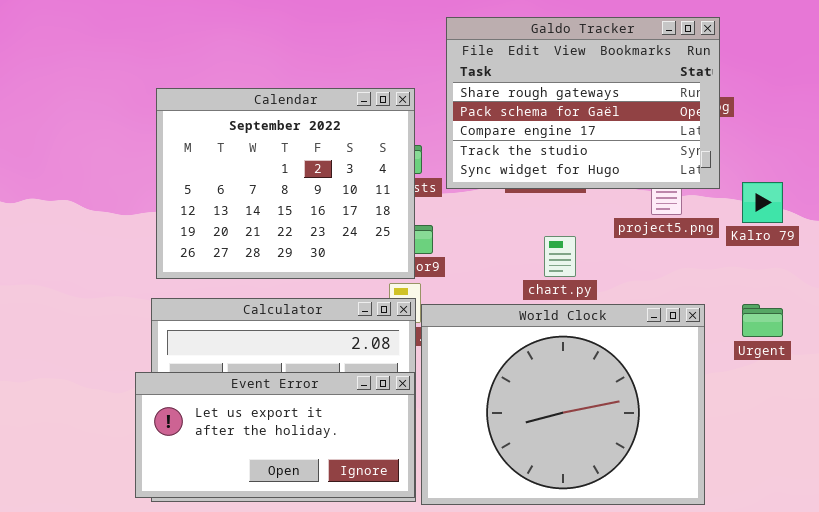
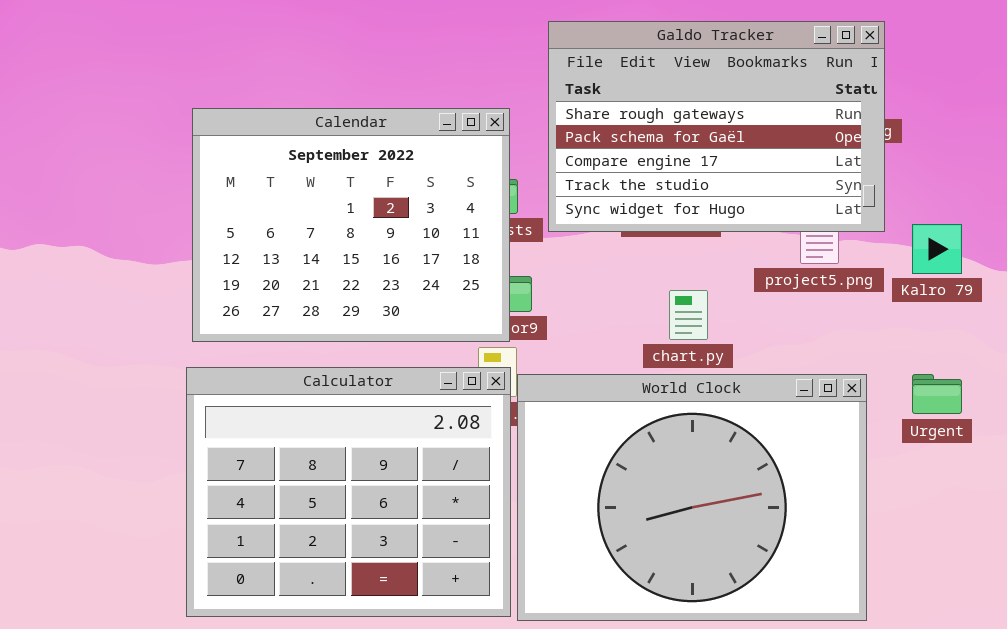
Event Error: [135,372,415,498] -> none, closed

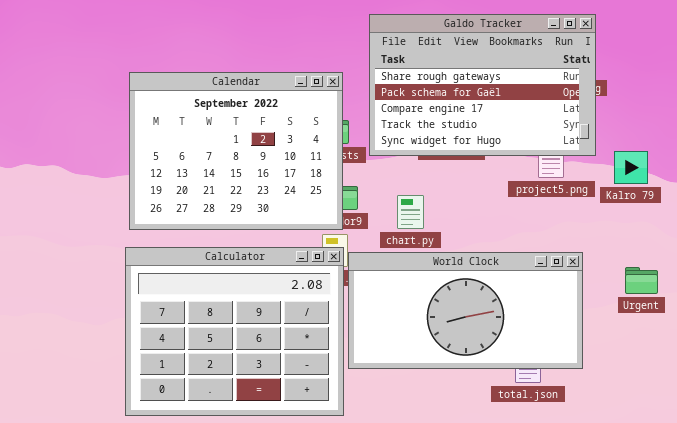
chart.py: [669,290,708,340] -> [397,195,424,229], moved
World Clock: [517,374,867,621] -> [348,252,583,369], resized
Urgent: [912,374,962,414] -> [625,267,658,294], moved

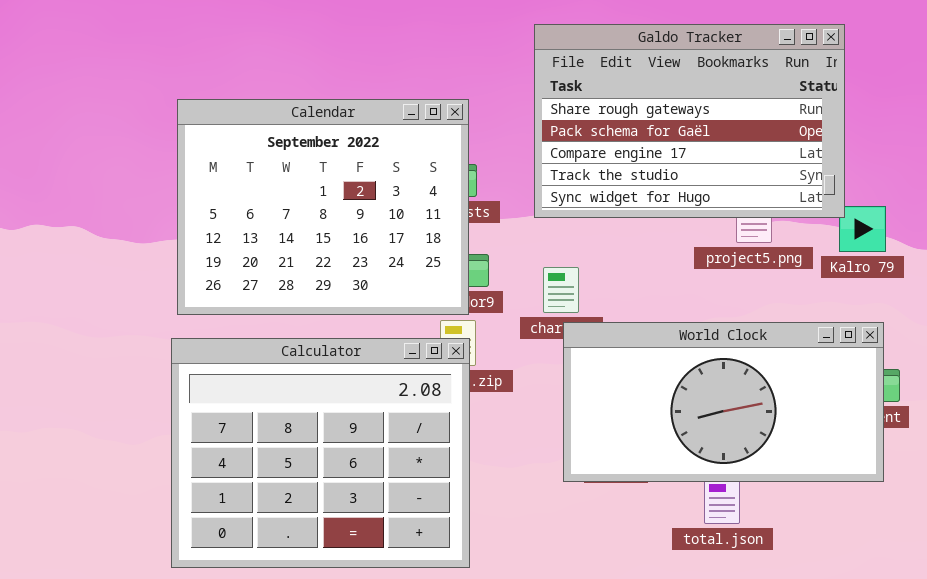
Galdo Tracker: [369,14,596,156] -> [534,24,845,218], moved
World Clock: [348,252,583,369] -> [563,322,884,482], moved

